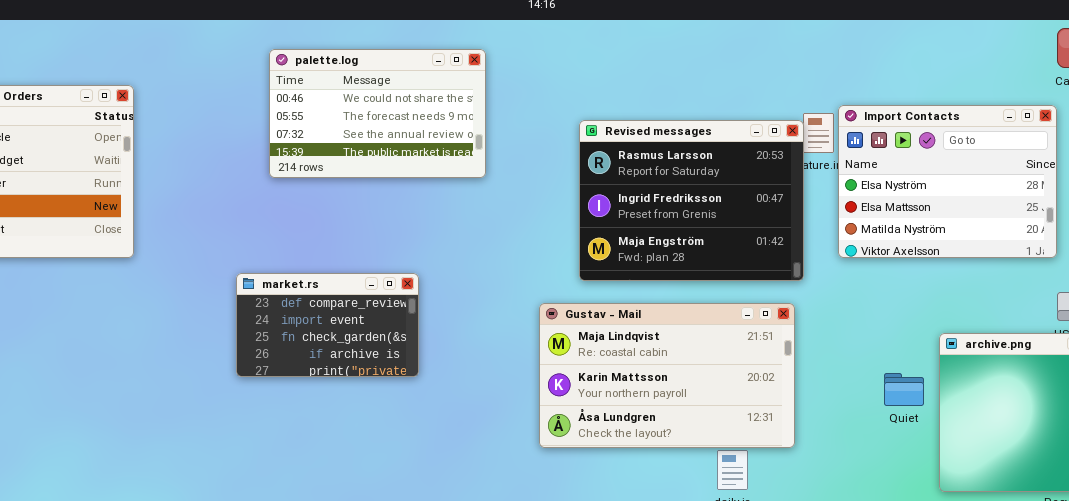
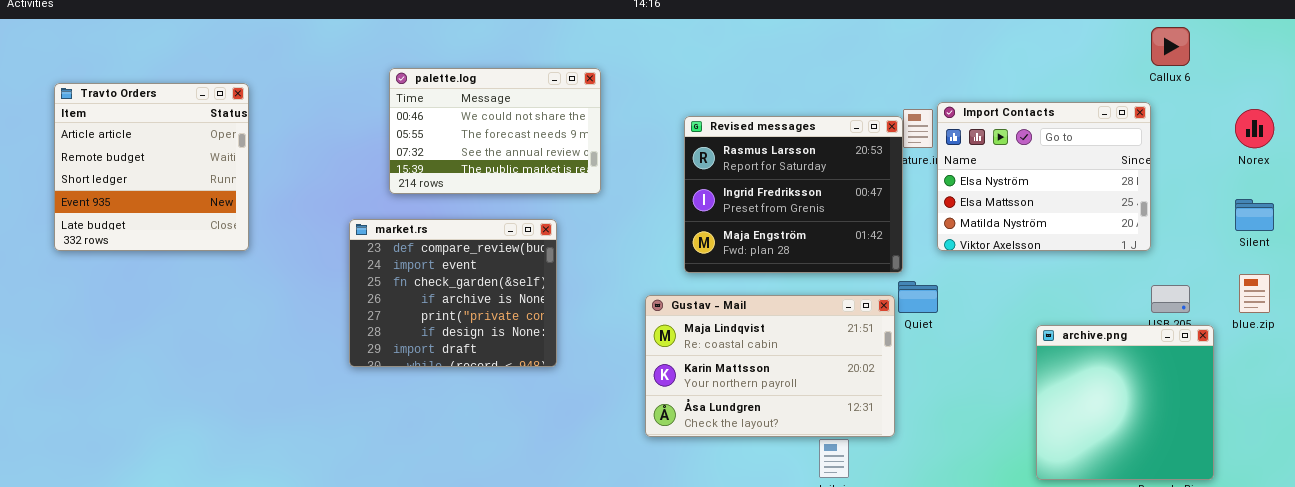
palette.log: [269,49,486,178] -> [389,68,601,194], moved
market.rs: [236,273,419,377] -> [349,219,557,367], resized
Quiet: [884,373,924,406] -> [898,281,938,313], moved

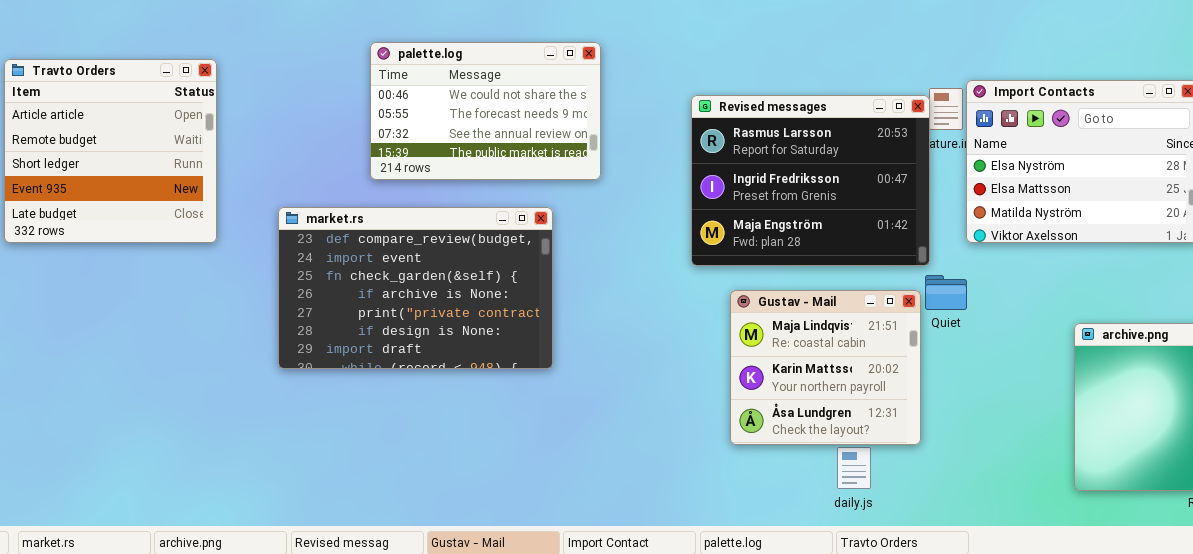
market.rs: [349,219,557,367] -> [278,207,553,369], resized
Gustav - Mail: [645,295,895,437] -> [730,290,921,445], resized

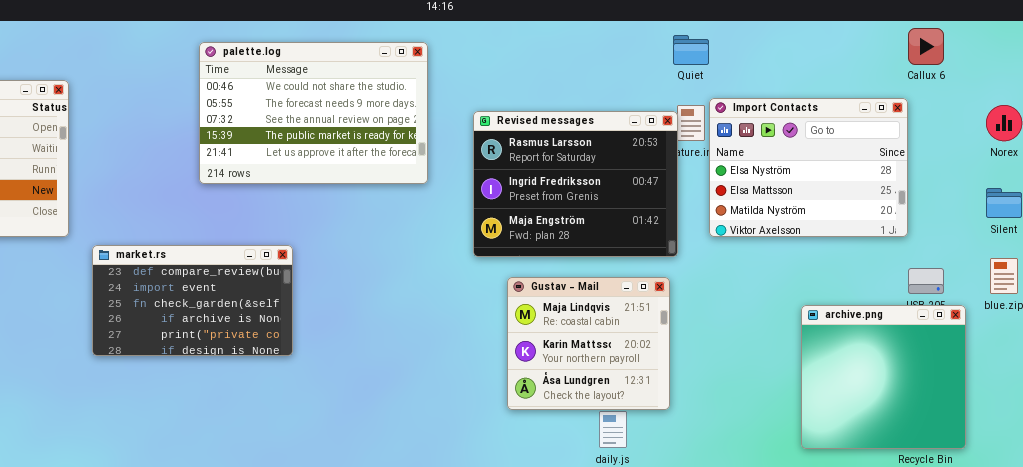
palette.log: [370,42,601,180] -> [199,42,428,184], resized
market.rs: [278,207,553,369] -> [92,245,293,356], moved, resized
Quiet: [925,275,967,310] -> [673,35,709,65], moved

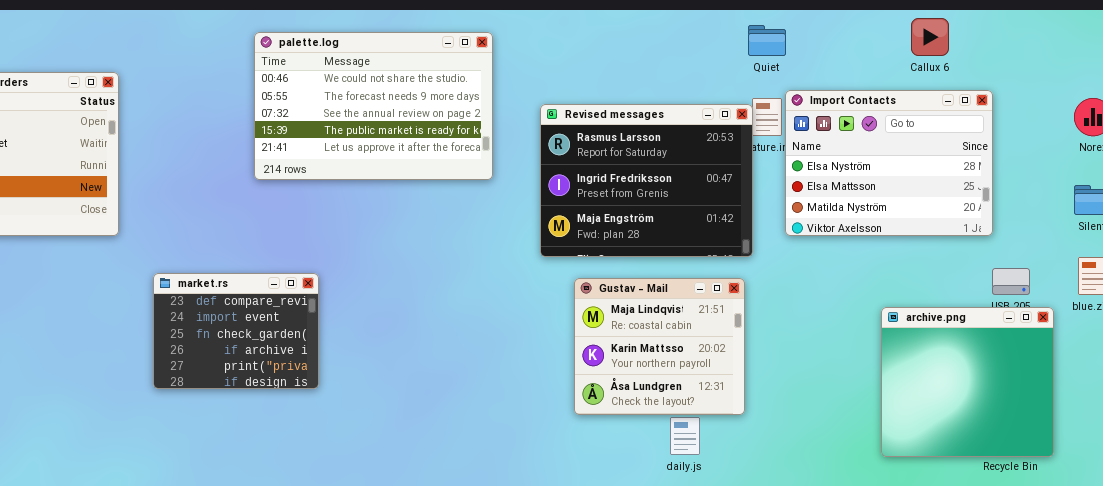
Callux 6: [908,28,944,65] -> [911,18,949,56], moved
market.rs: [92,245,293,356] -> [153,273,319,389], moved, resized

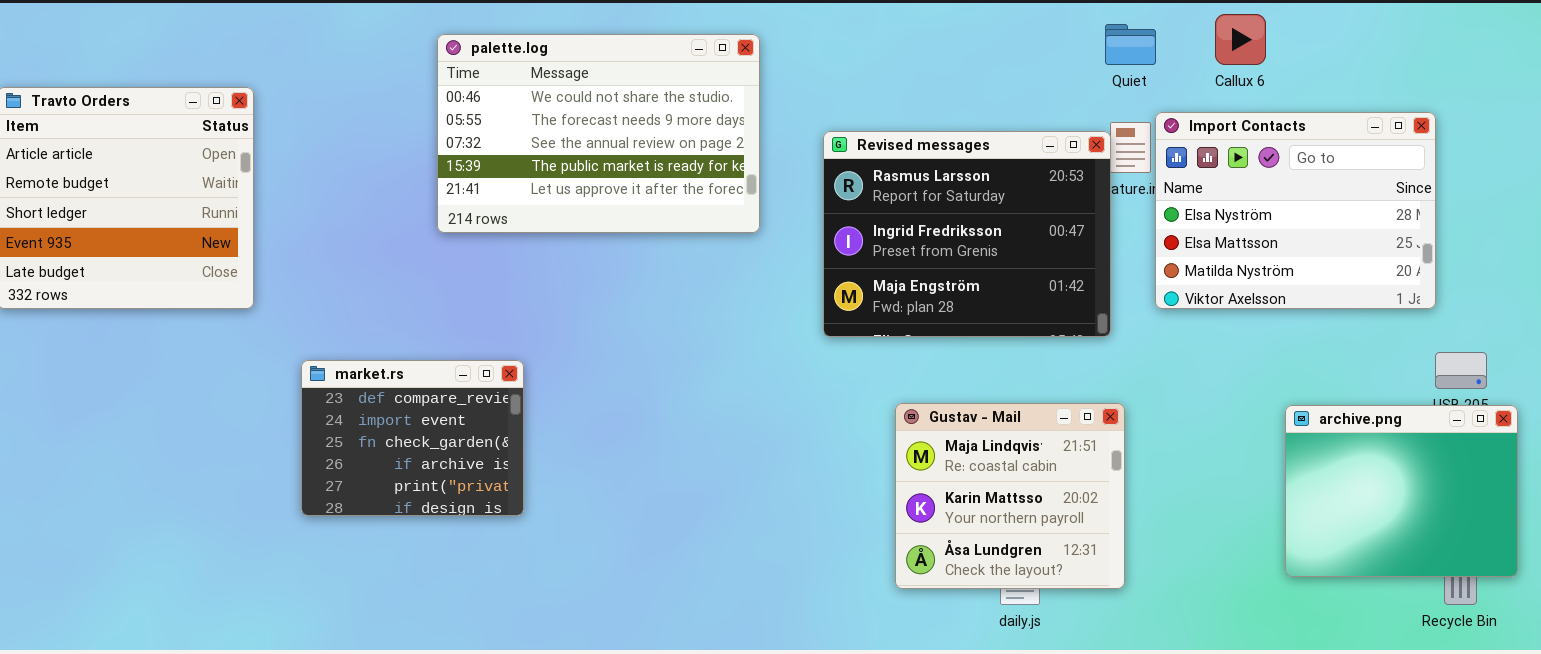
Callux 6: [911,18,949,56] -> [1215,14,1266,65], moved
Gustav - Mail: [574,278,745,415] -> [895,403,1125,589], moved
archive.png: [881,307,1054,457] -> [1285,405,1518,577], resized

